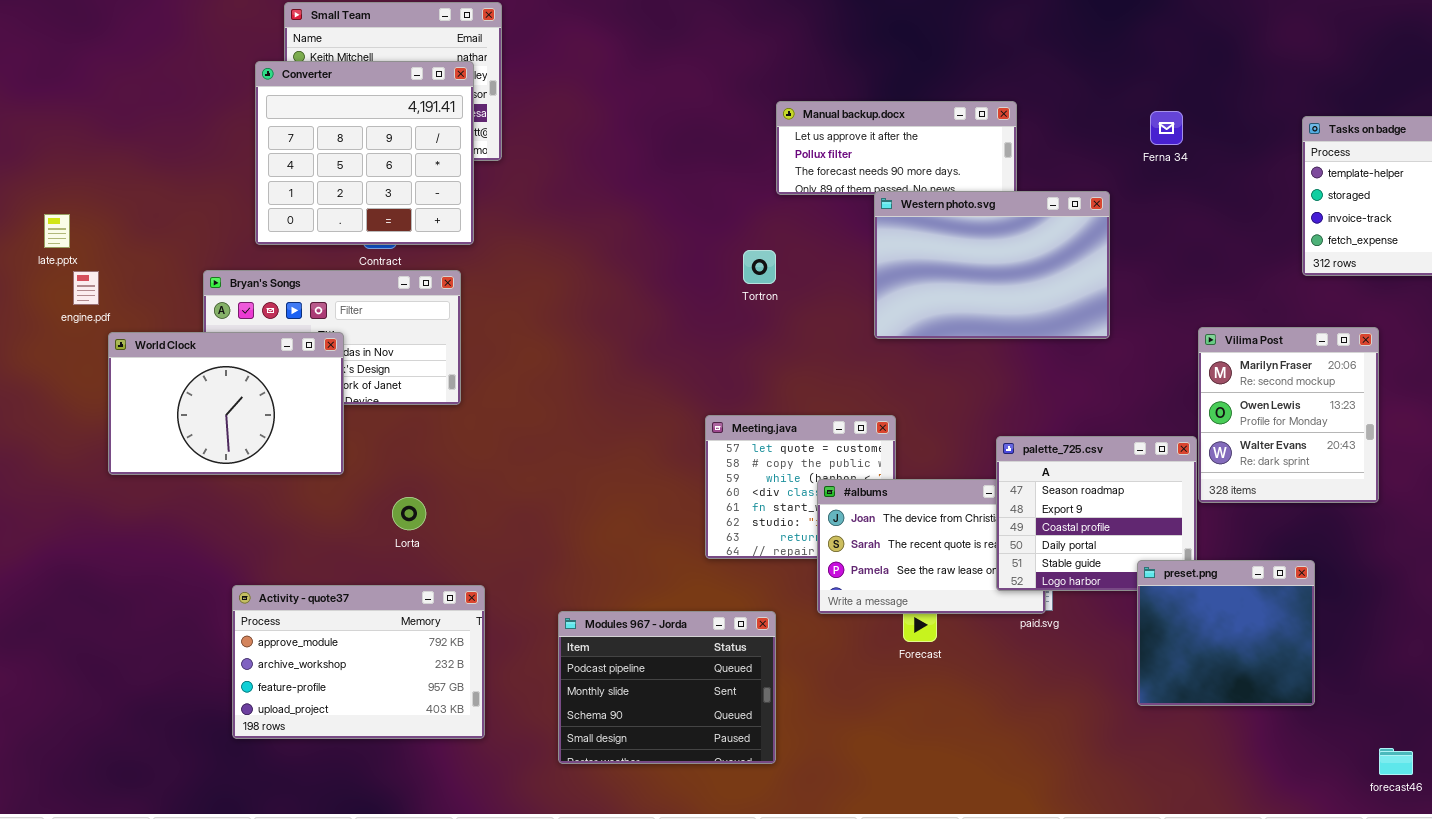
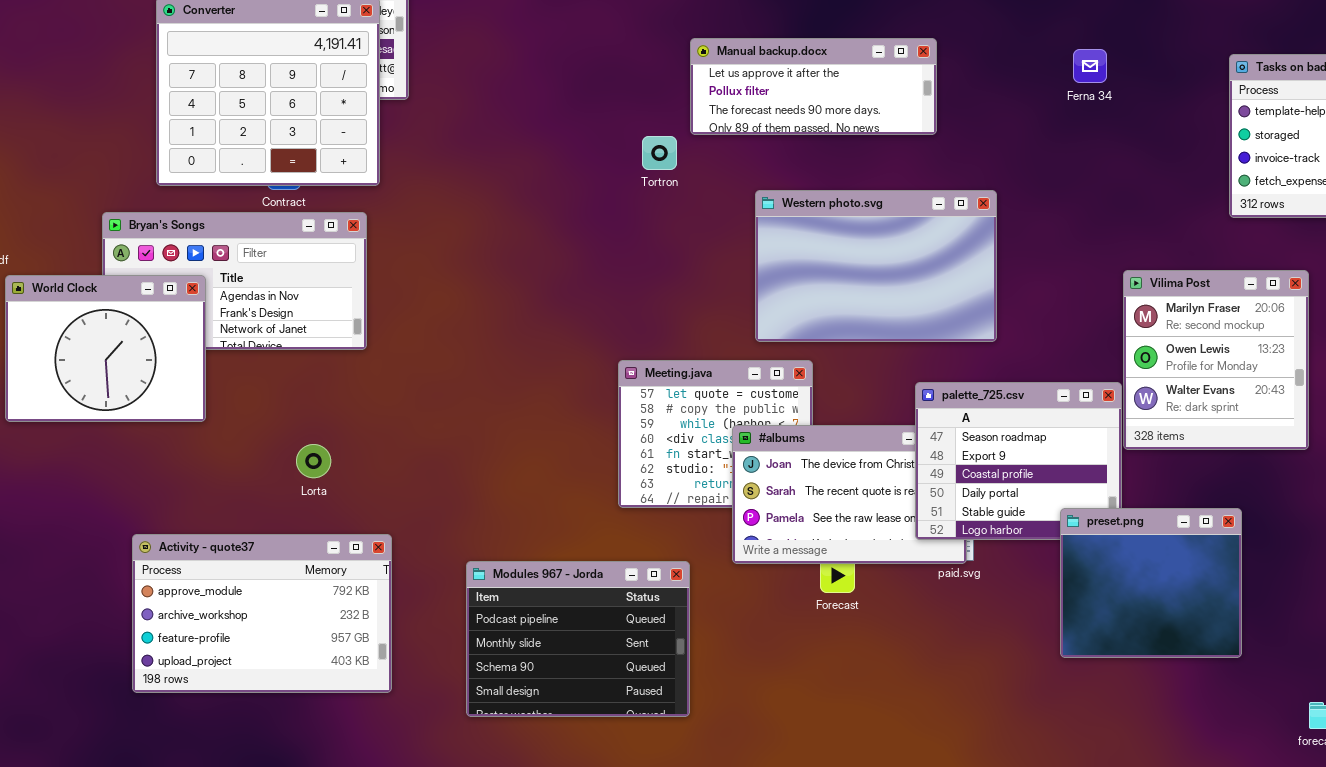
Western photo.svg: [874,191,1110,339] -> [755,190,997,342], moved
Tortron: [743,250,776,284] -> [642,136,677,170], moved
World Clock: [108,332,344,475] -> [5,275,206,422], resized

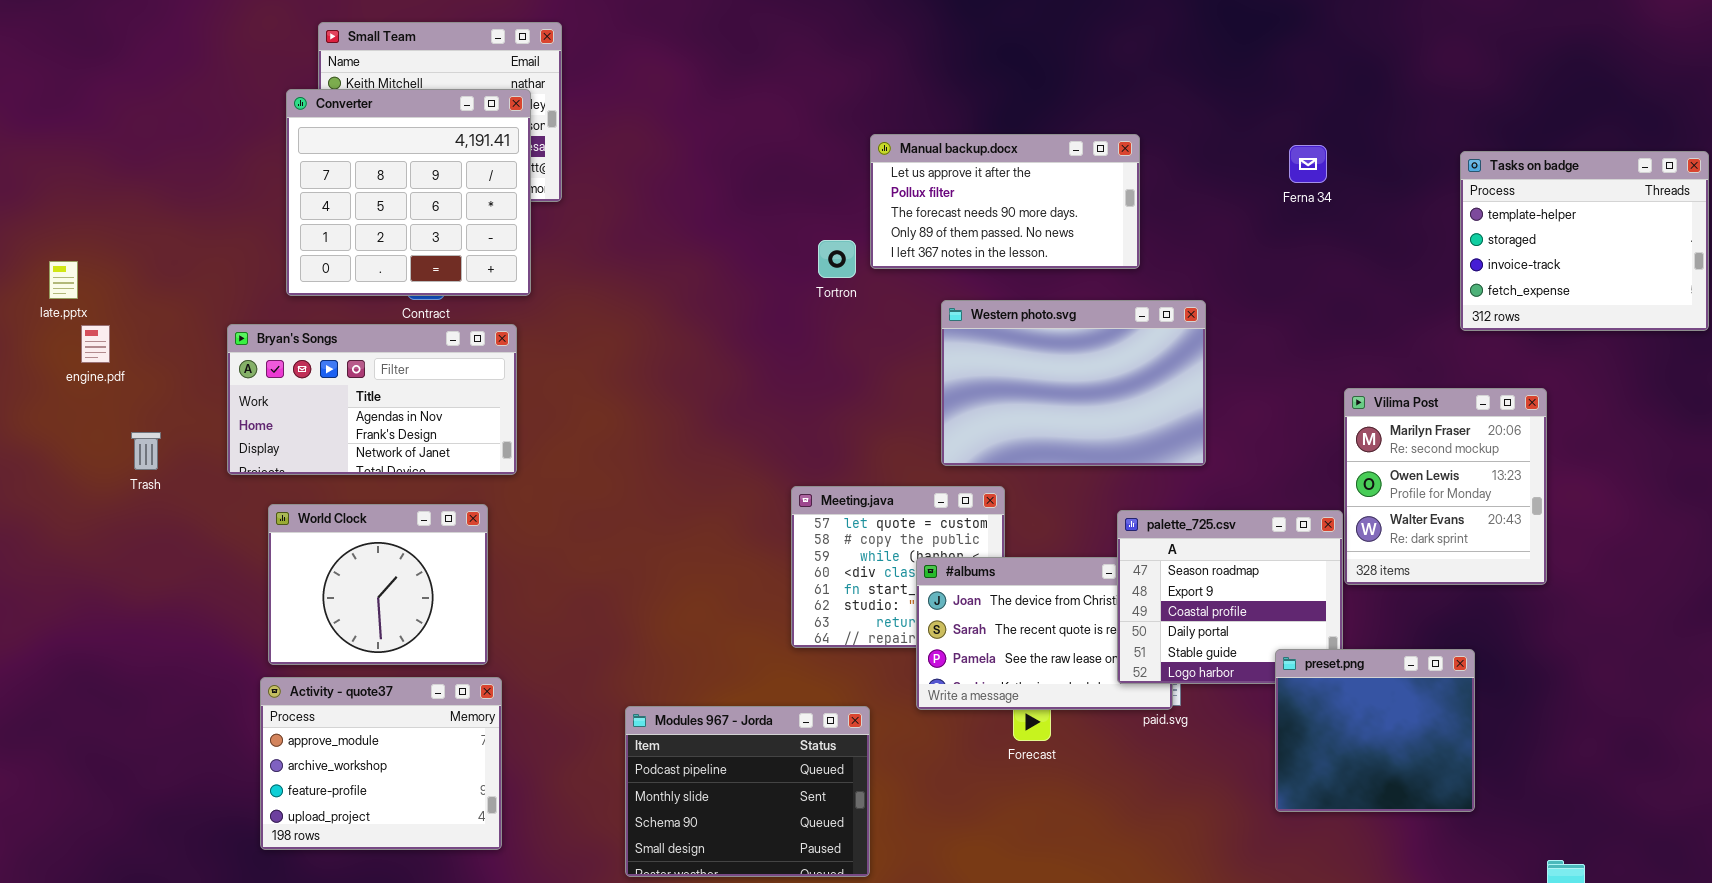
Manual backup.docx: [690,38,937,135] -> [870,134,1140,269], resized
World Clock: [5,275,206,422] -> [268,504,488,665], moved
Activity - quote37: [132,534,392,693] -> [260,677,502,850], resized

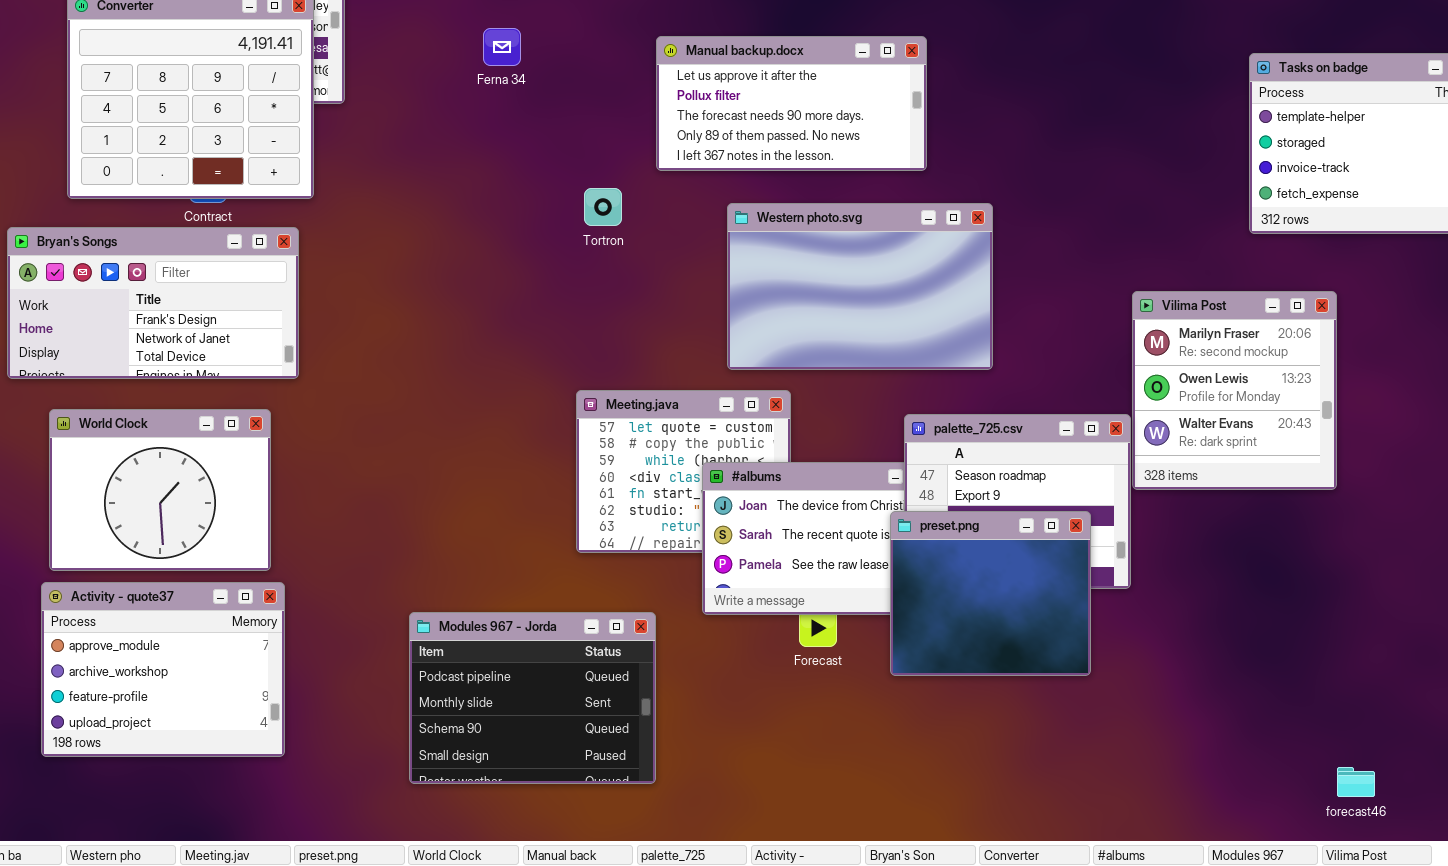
Ferna 34: [1289,145,1327,183] -> [483,28,521,66], moved
Tortron: [818,240,856,278] -> [584,188,622,226], moved
Bryan's Songs: [227,324,517,475] -> [7,227,299,379], scrolled down 1 row
preset.png: [1275,649,1475,812] -> [890,511,1091,676], moved

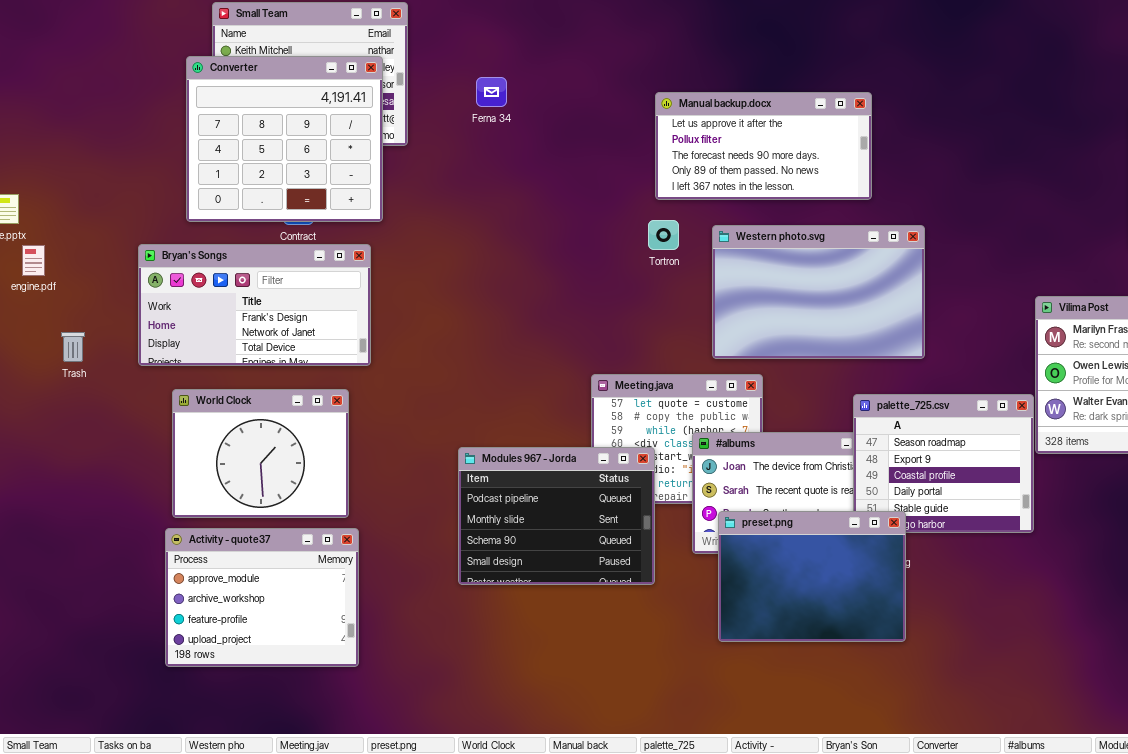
Ferna 34: [483,28,521,66] -> [476,77,507,107], moved
Tortron: [584,188,622,226] -> [648,220,679,250], moved
preset.png: [890,511,1091,676] -> [718,511,906,642], moved, resized
Modules 967 - Jorda: [409,612,656,784] -> [458,447,655,585], moved

